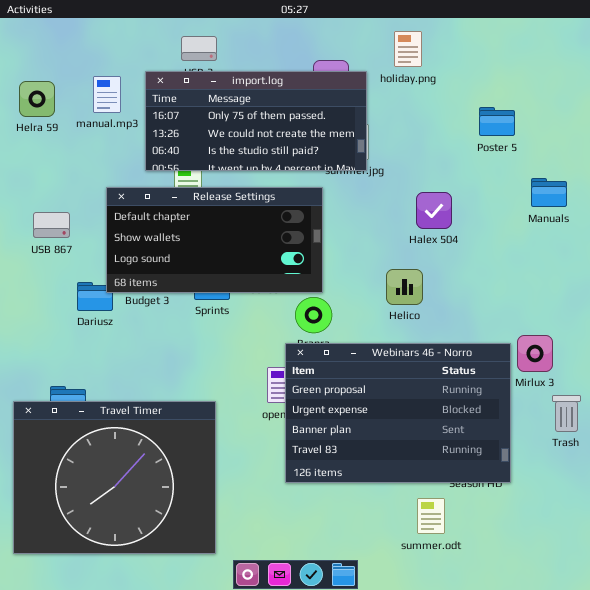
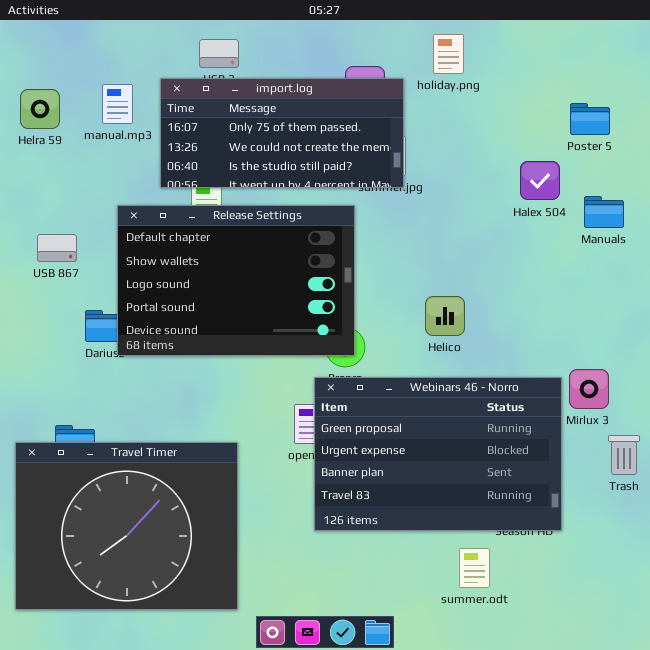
Poster 5: [479,107,515,136] -> [570,103,610,135], moved
Release Settings: [106,187,323,293] -> [117,205,355,356], resized
Halex 504: [416,192,452,229] -> [520,161,560,200], moved

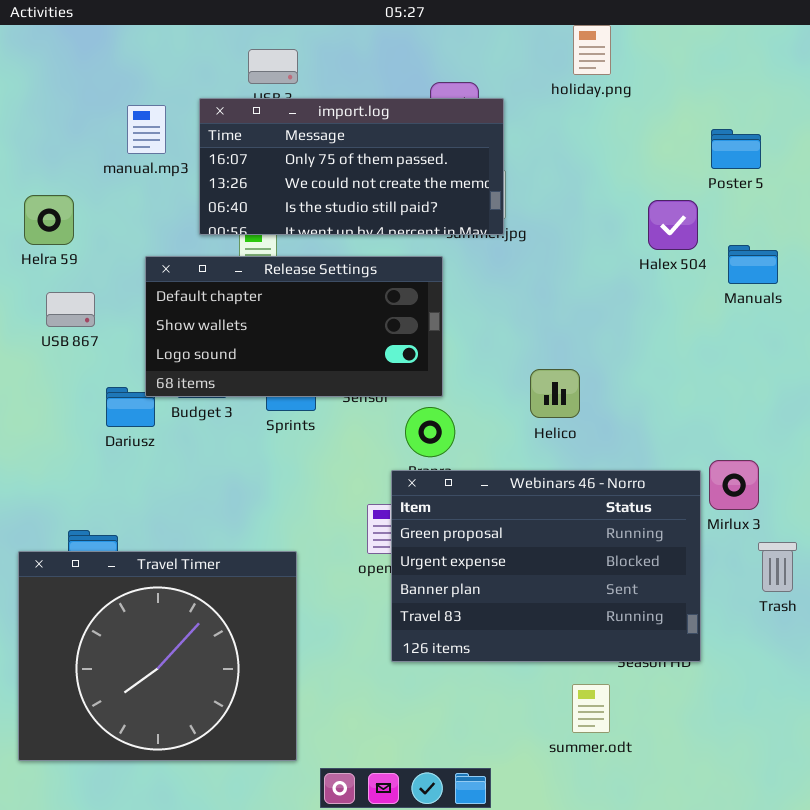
holiday.png: [433,34,464,74] -> [573,25,611,75], moved
Helra 59: [20,89,60,129] -> [24,195,74,245], moved
Release Settings: [117,205,355,356] -> [145,256,443,397], resized

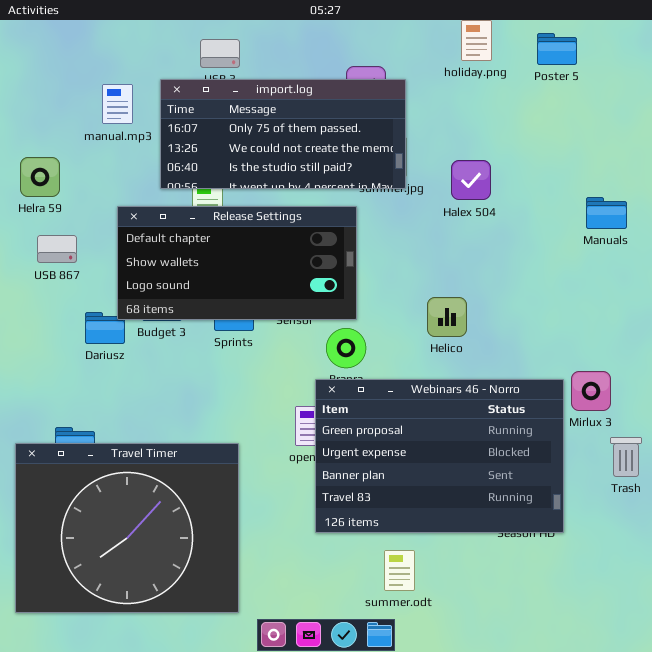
Poster 5: [711,129,761,169] -> [537,33,577,65], moved
Halex 504: [648,200,698,250] -> [451,160,491,200], moved
summer.odt: [572,684,610,733] -> [384,550,415,591], moved

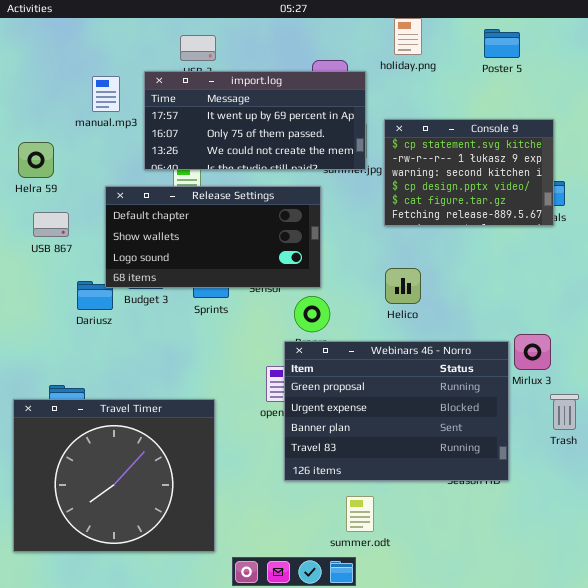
holiday.png: [461,20,492,61] -> [394,18,422,55], moved
import.log: [160,79,406,189] -> [144,71,366,170], scrolled up 1 row
Console 9: none -> [384,119,554,226], opened

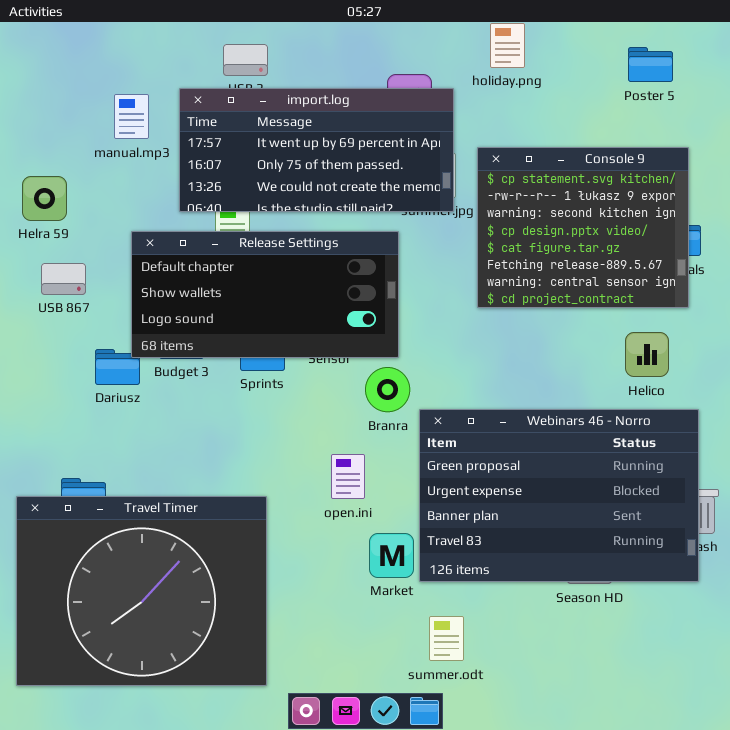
Poster 5: [484,29,520,58] -> [628,47,673,82], moved
Console 9: [384,119,554,226] -> [477,147,689,308], resized
Helico: [385,268,421,304] -> [625,332,669,377], moved
Webinars 46 - Norro: [284,341,509,481] -> [419,409,699,582], moved

